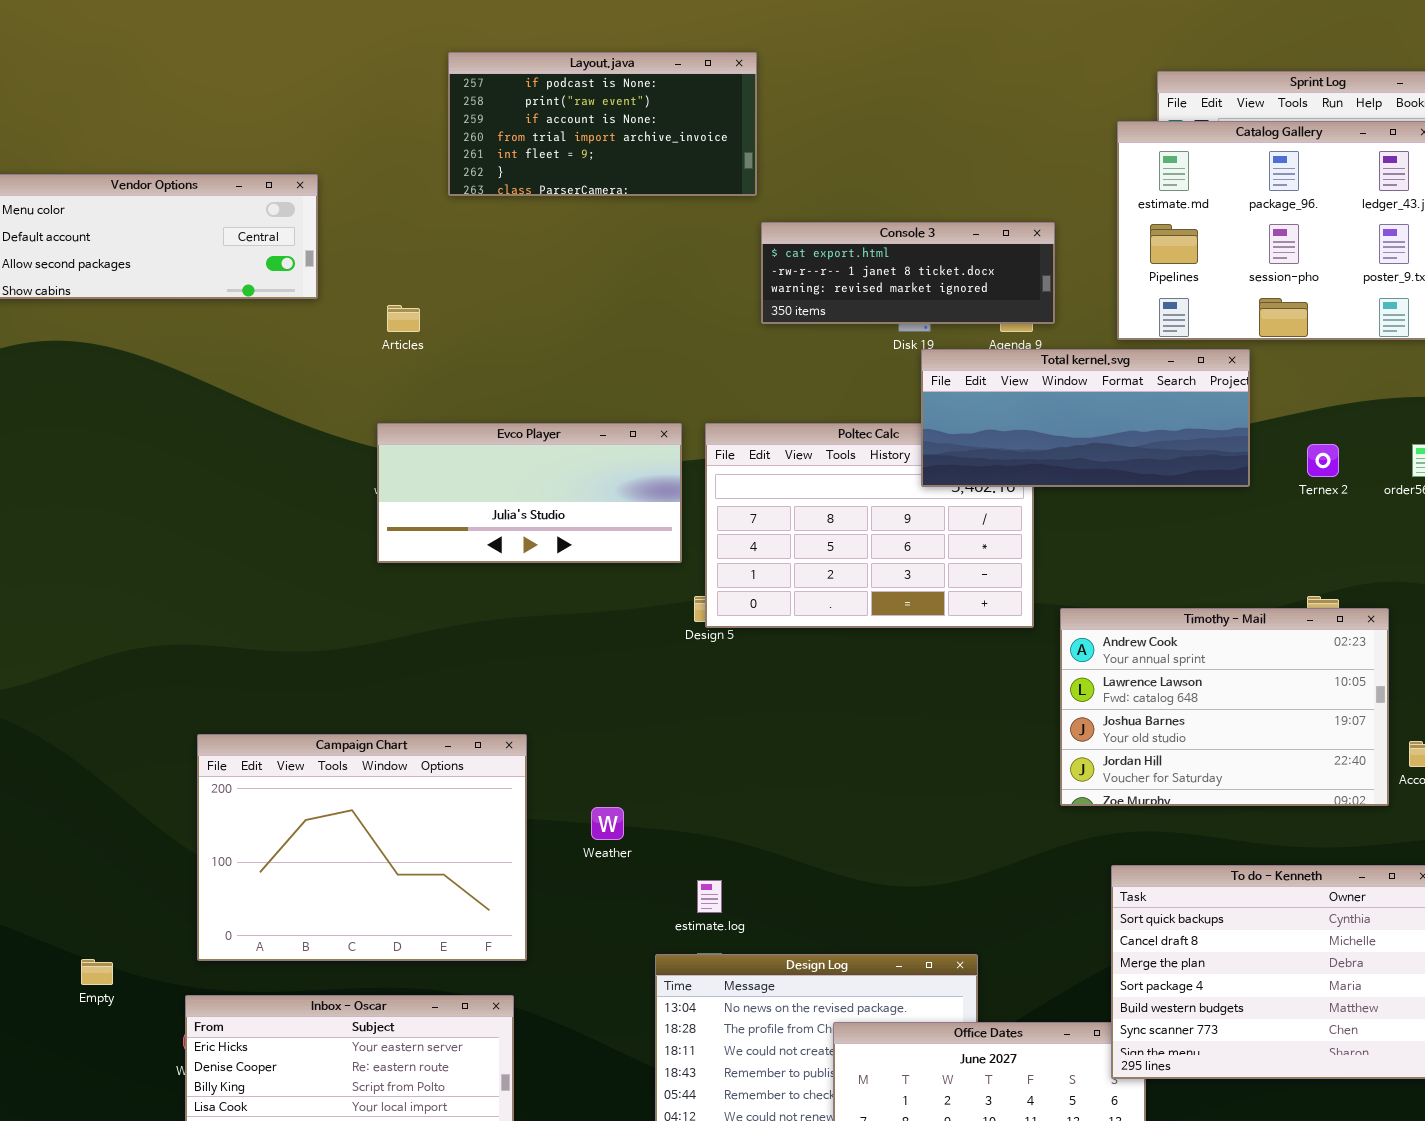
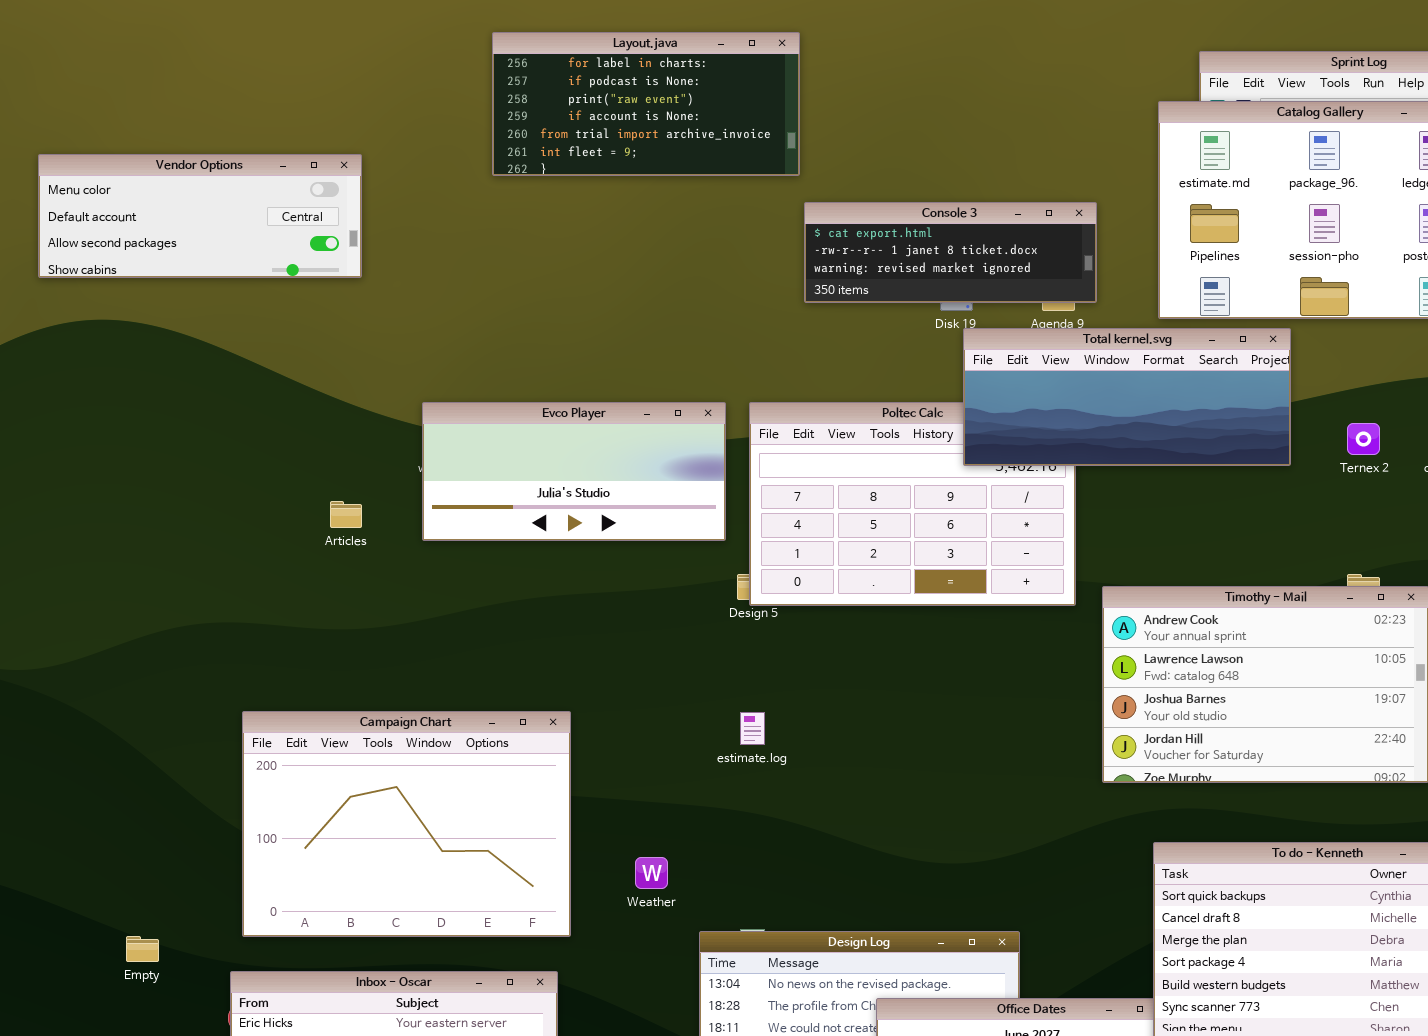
Layout.java: [448,52,757,196] -> [492,32,800,176], scrolled up 1 row
Articles: [387,305,420,332] -> [330,501,362,528], moved
Weather: [591,807,624,840] -> [635,857,668,889], moved
estimate.log: [697,880,722,913] -> [740,712,765,745], moved

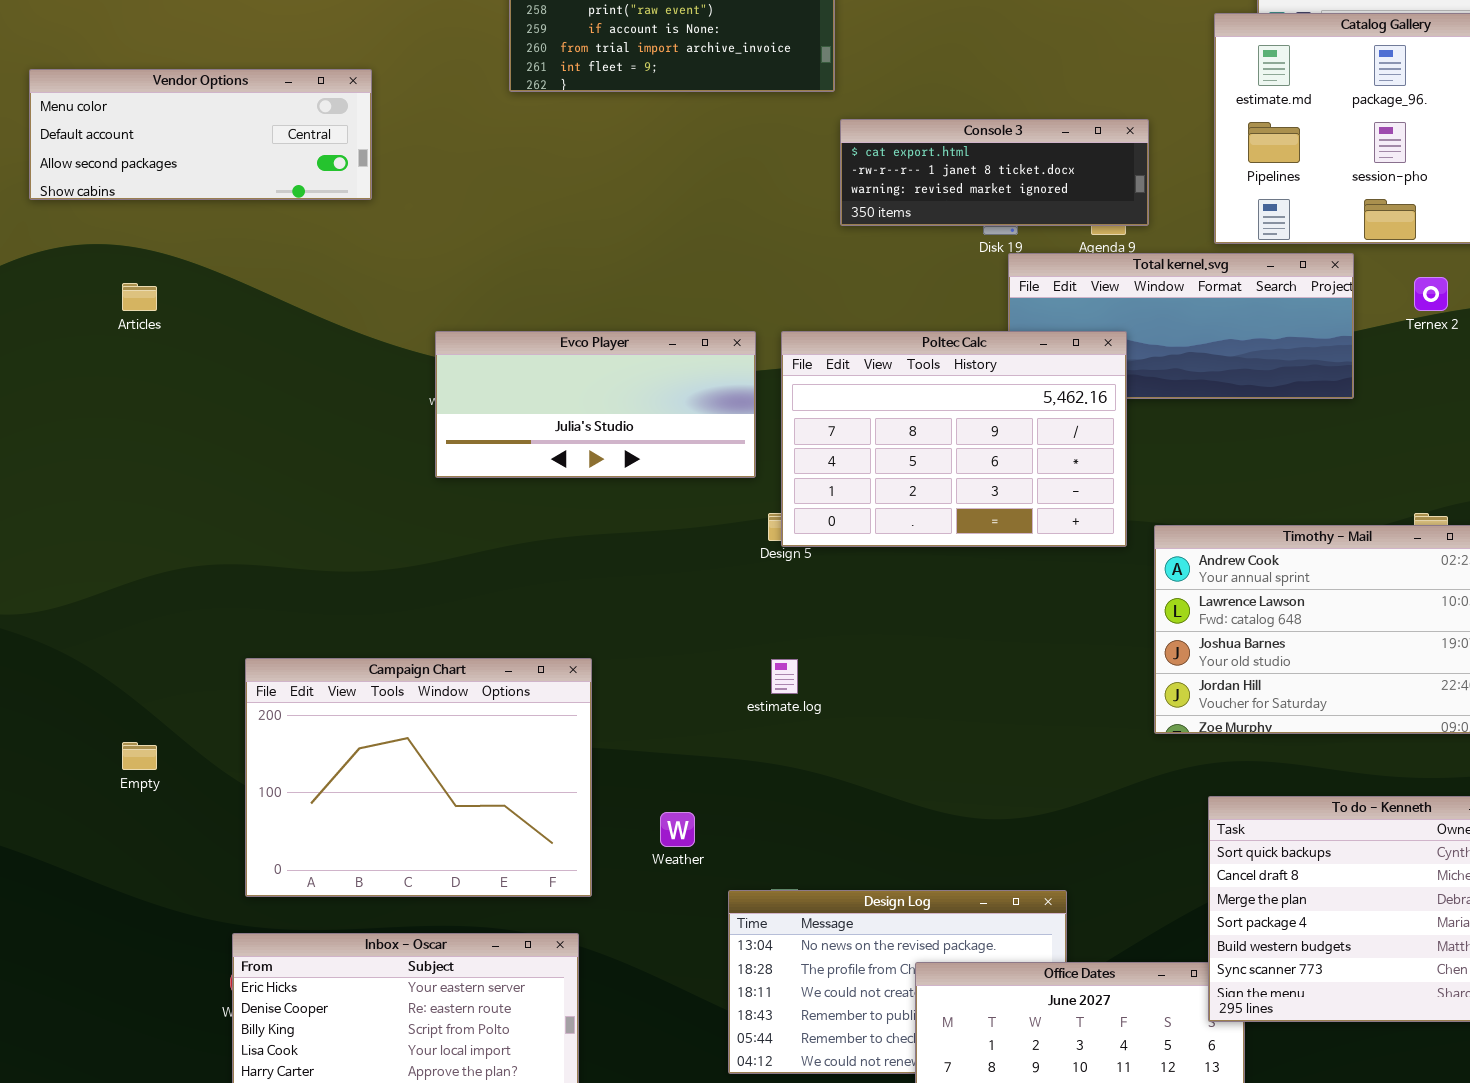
Poltec Calc: [749,402,1076,606] -> [781,331,1127,547], raised
Ternex 2: [1347,423,1380,455] -> [1414,277,1448,311], moved
Articles: [330,501,362,528] -> [122,283,157,311], moved
Empty: [126,936,159,962] -> [122,742,157,770], moved

